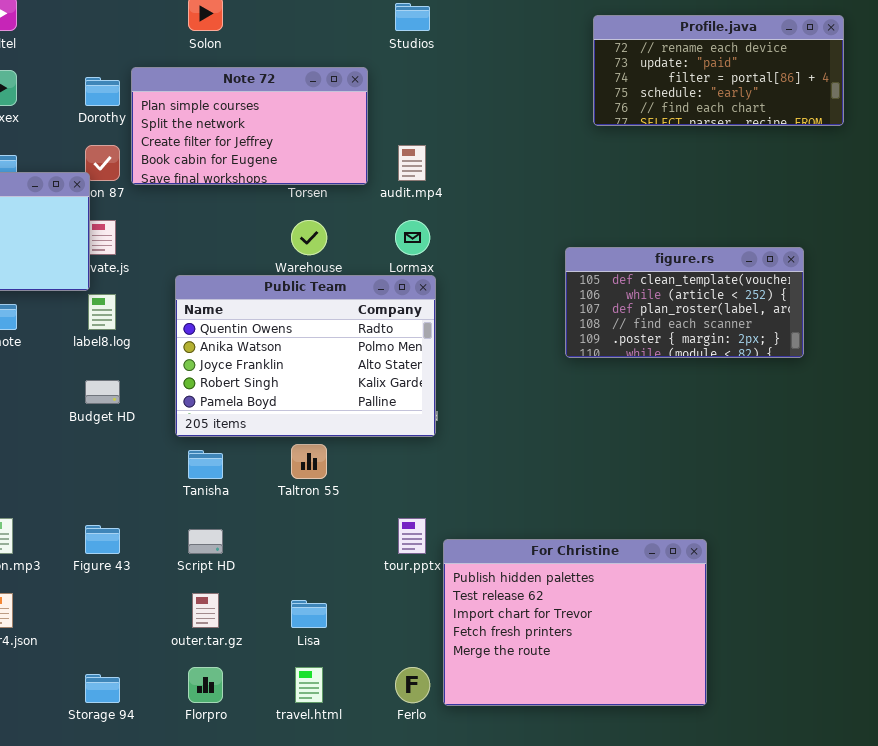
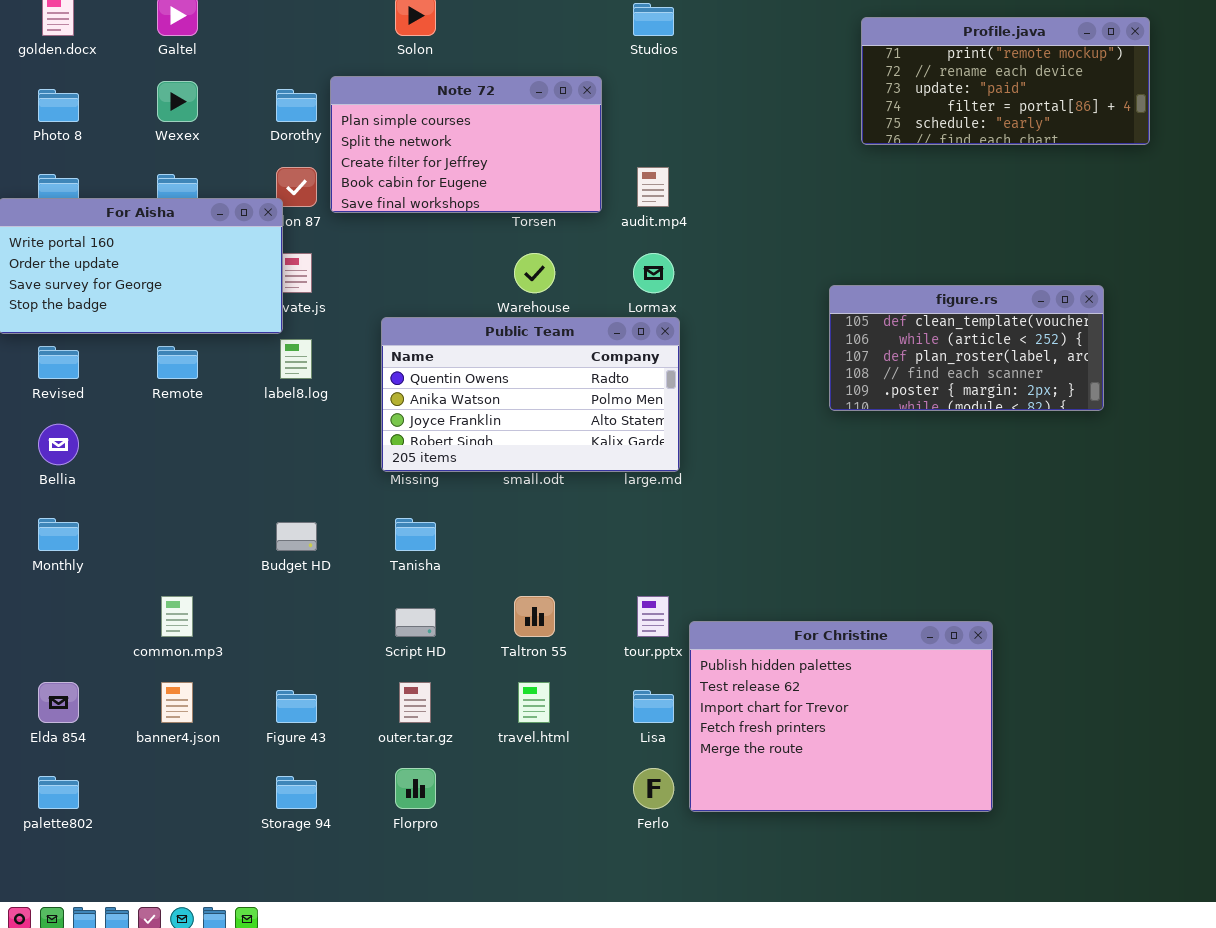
Profile.java: [593,15,844,126] -> [861,17,1150,145], scrolled up 1 row
Public Team: [175,275,436,437] -> [381,317,680,472], resized
Budget HD: [85,380,120,404] -> [276,522,317,551], moved
Taltron 55: [291,444,327,479] -> [514,596,555,637], moved
Figure 43: [85,525,120,554] -> [276,690,317,723], moved
Lisa: [291,600,327,628] -> [633,690,674,723], moved
travel.html: [295,667,323,703] -> [518,682,550,723], moved

